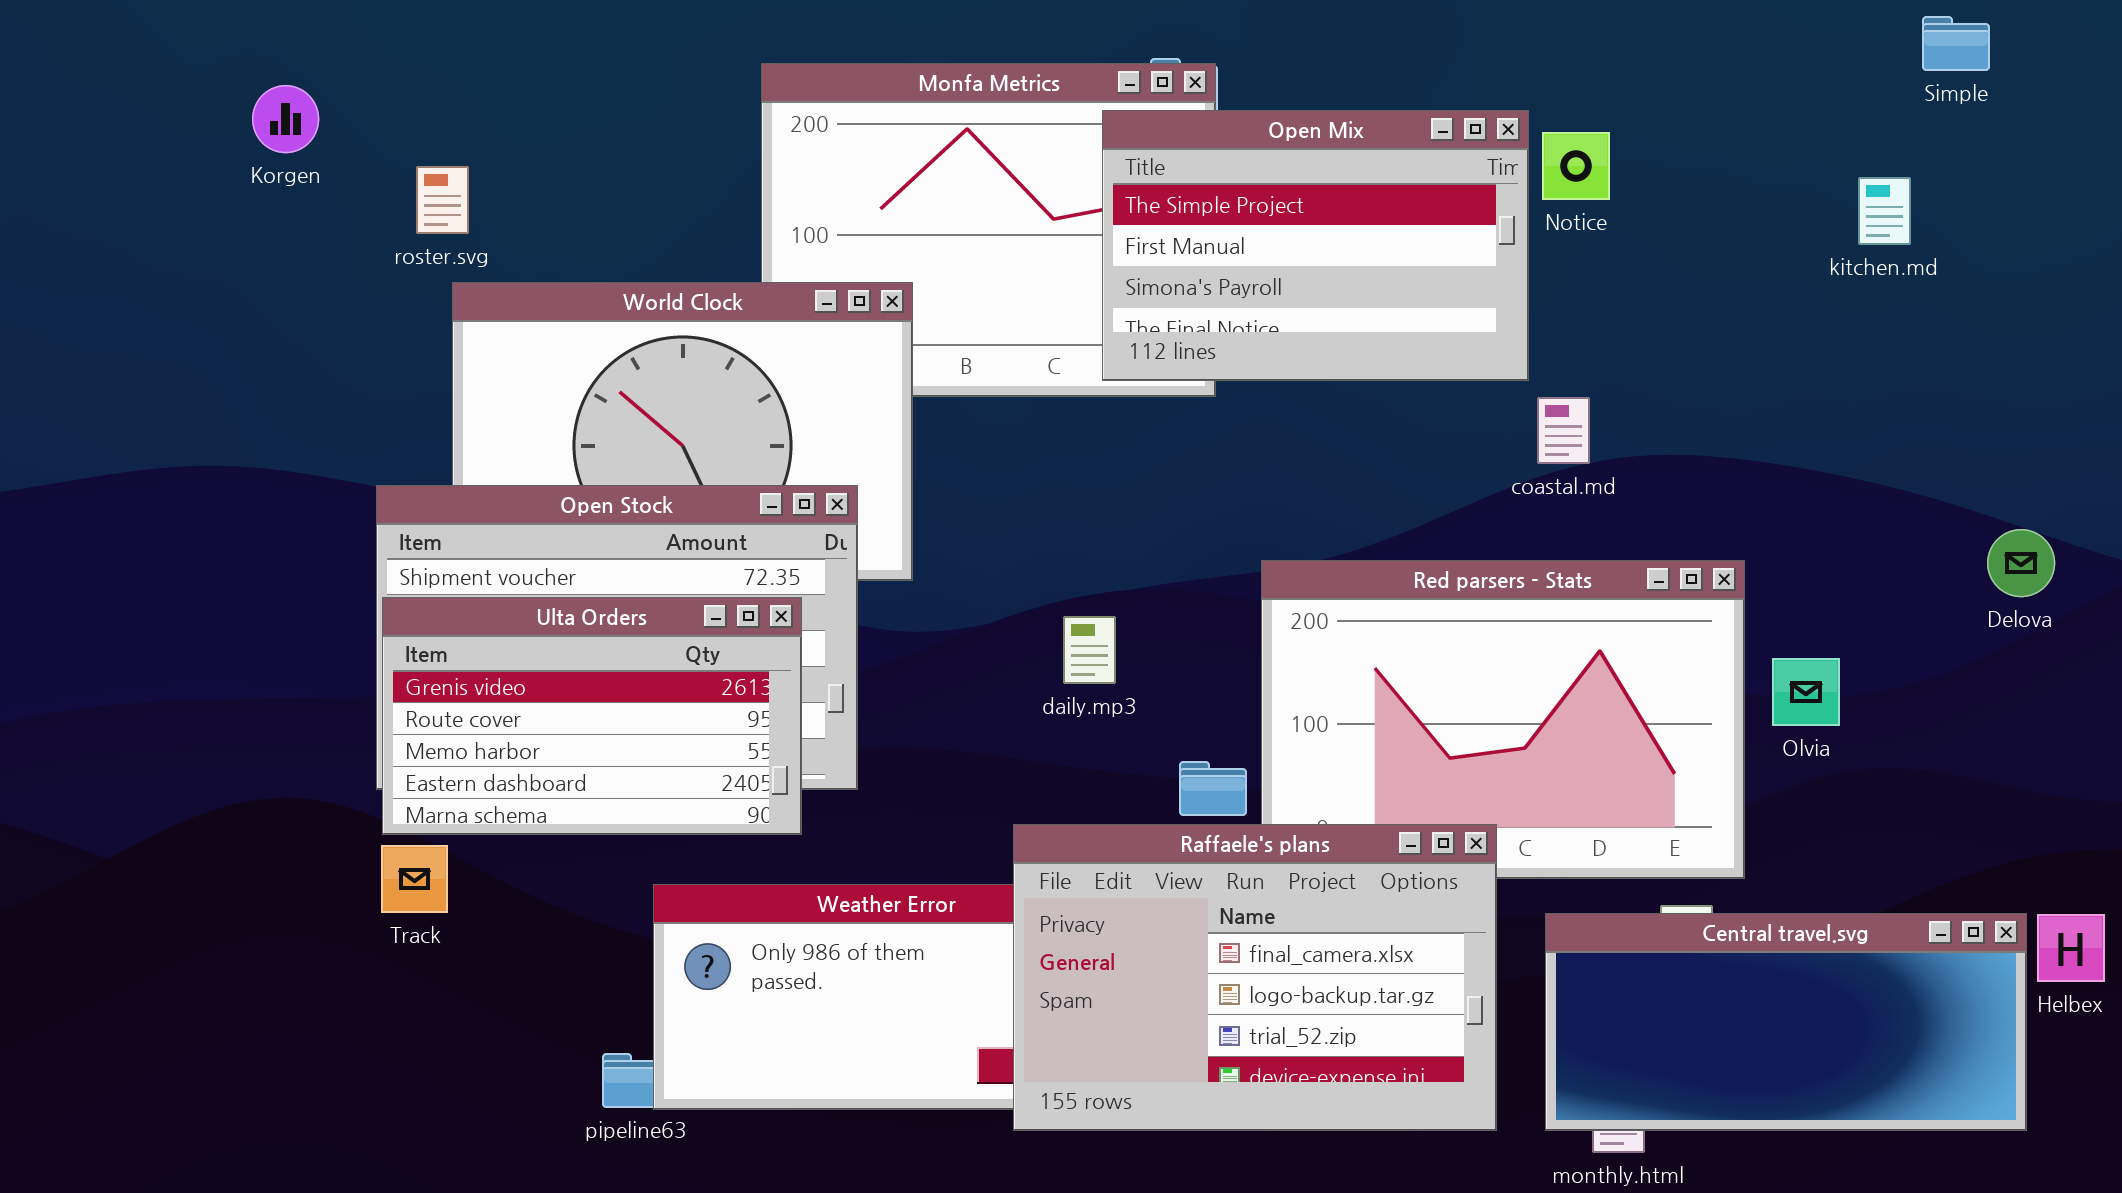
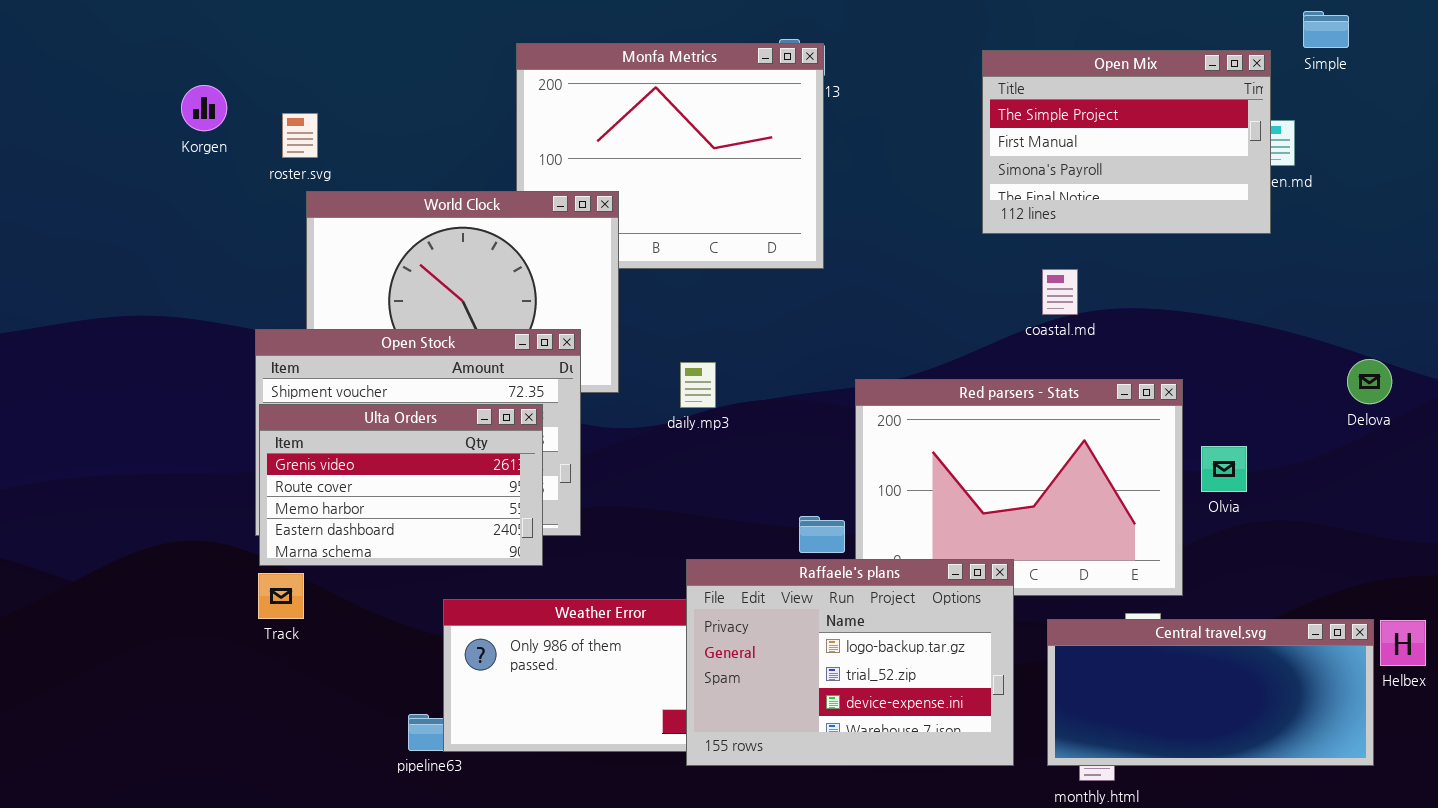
Korgen: [252,85,319,153] -> [181,85,227,131], moved
Open Mix: [1102,110,1529,381] -> [982,50,1271,234], moved
daily.mp3: [1063,616,1116,684] -> [680,362,716,408], moved
Raffaele's plans: [1013,824,1497,1131] -> [686,559,1014,766], scrolled down 1 row

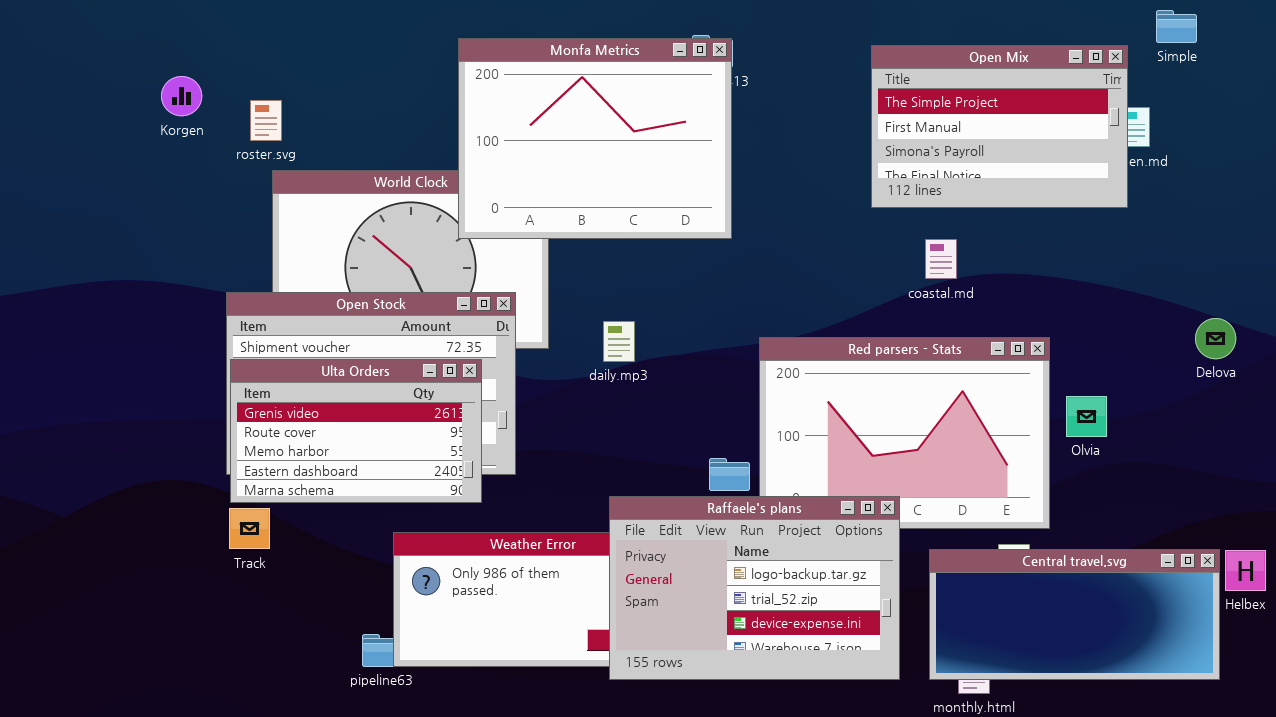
Monfa Metrics: [516,43,824,269] -> [458,38,732,239], raised

